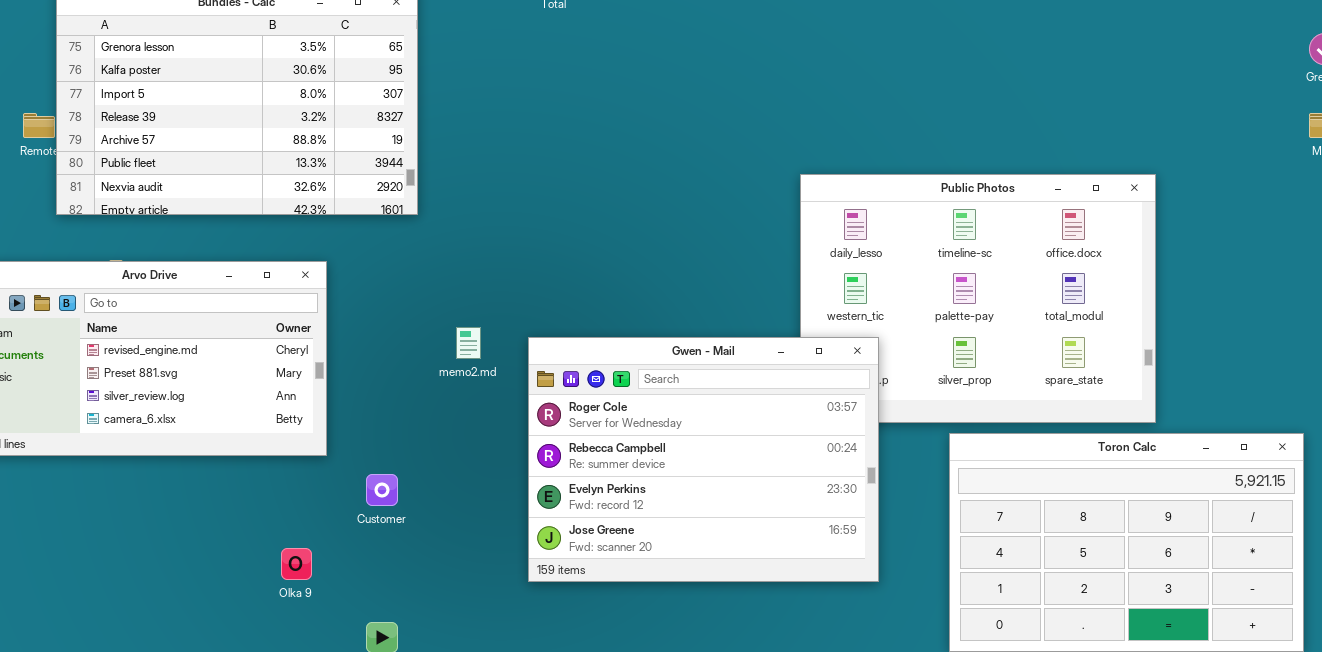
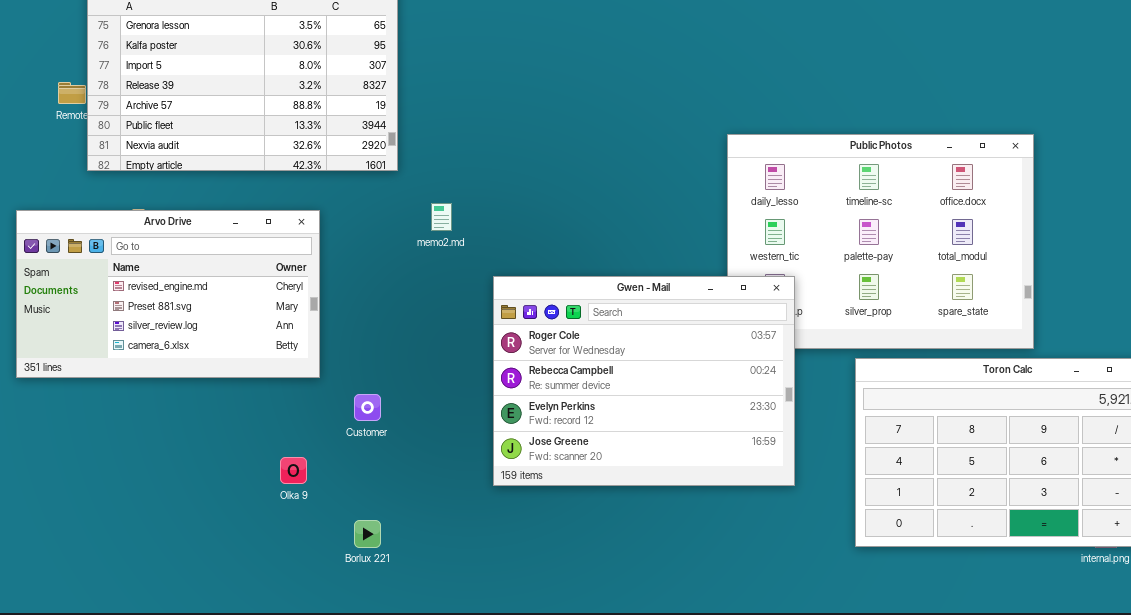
memo2.md: [456,327,481,359] -> [431,203,452,231], moved

